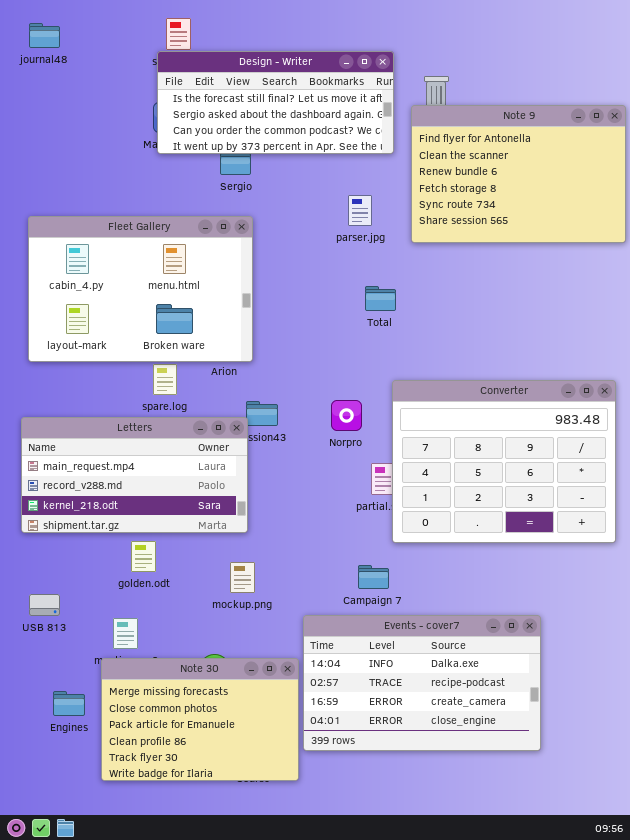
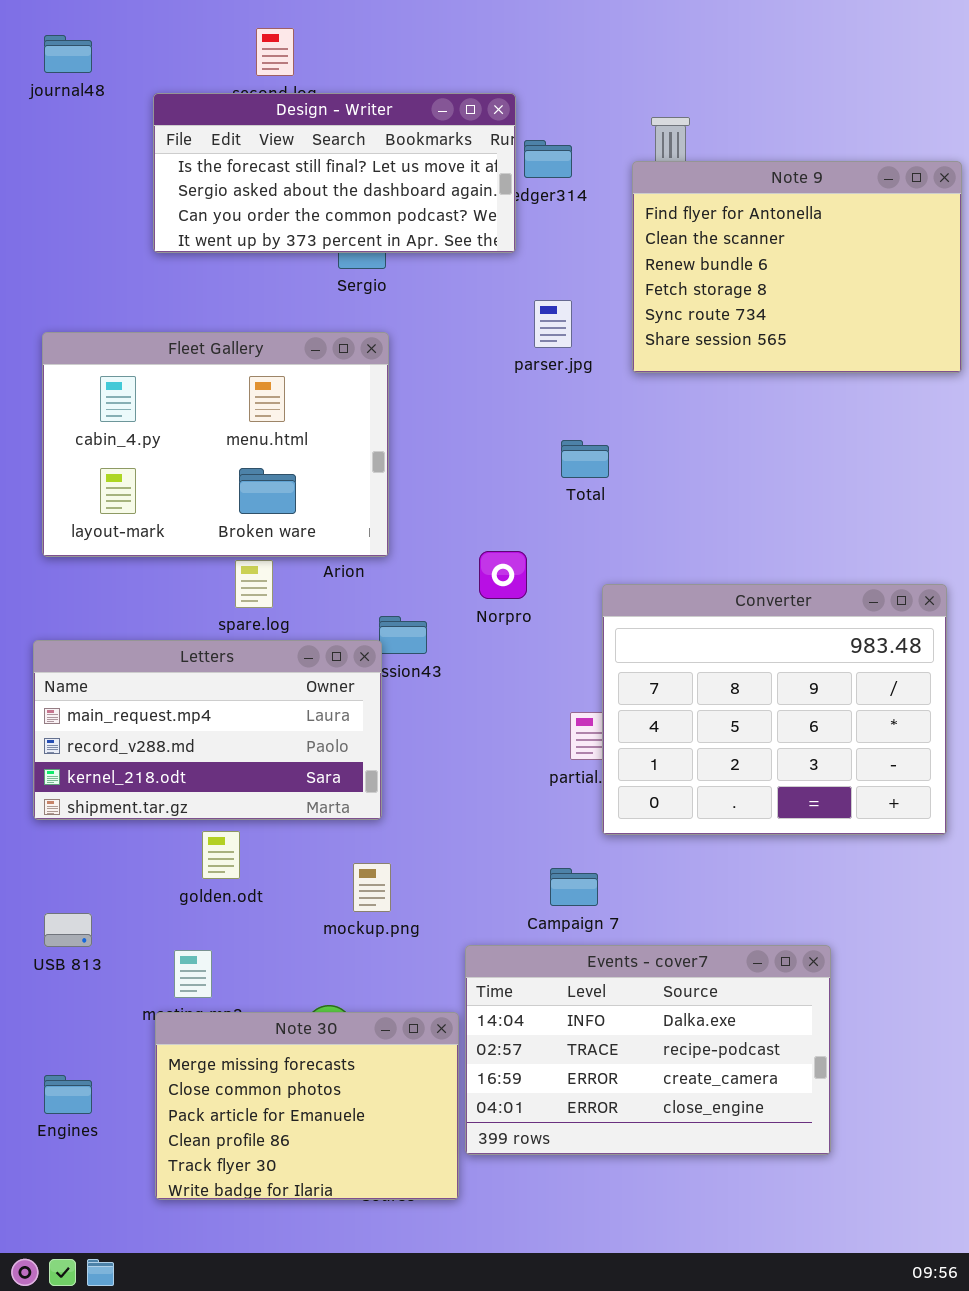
Design - Writer: [157,51,394,154] -> [153,93,516,253], moved
Norpro: [331,400,362,431] -> [479,551,527,599], moved
Engines: [53,691,85,716] -> [44,1075,92,1114], moved

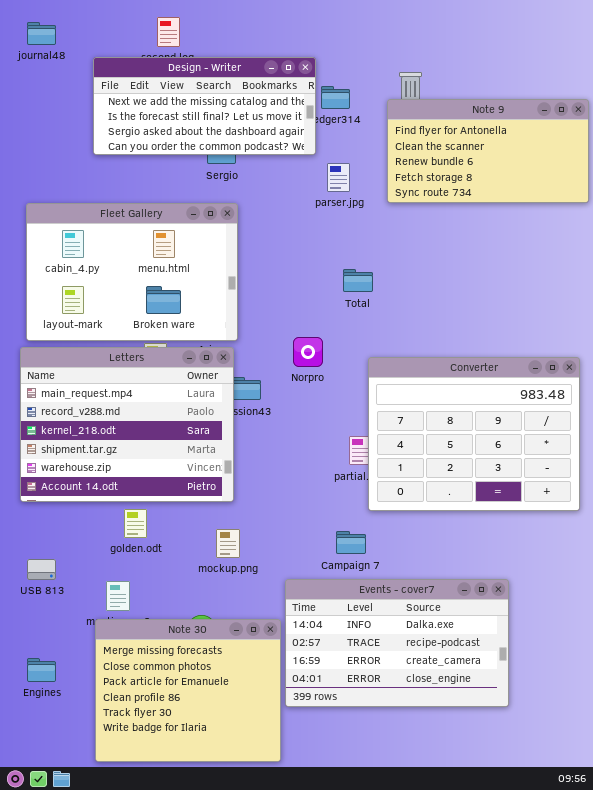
Design - Writer: [153,93,516,253] -> [93,57,316,155], scrolled up 1 row
Note 9: [632,161,962,373] -> [387,99,589,203], resized
parser.jpg: [534,300,572,348] -> [327,163,350,192], moved
Letters: [33,640,382,820] -> [20,347,234,502], resized
Note 30: [155,1012,459,1200] -> [95,619,281,762], resized

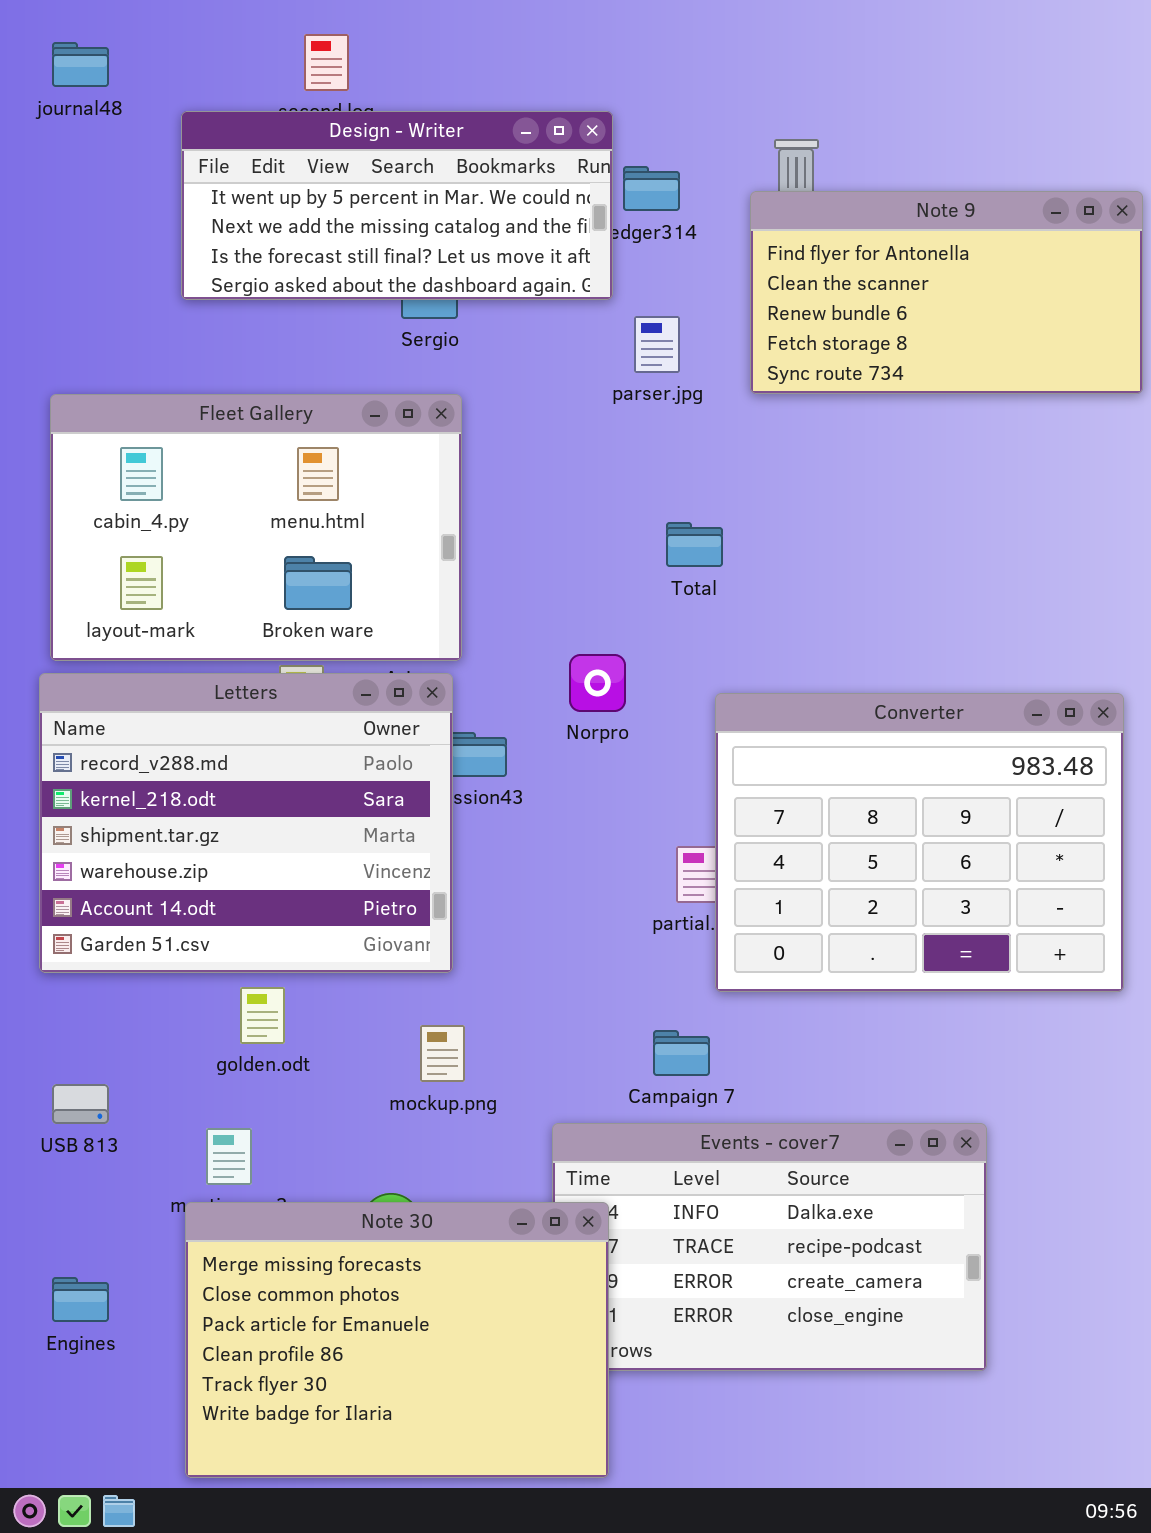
Design - Writer: [93,57,316,155] -> [181,111,613,300], scrolled up 1 row
Letters: [20,347,234,502] -> [39,673,453,973], scrolled down 1 row
Note 30: [95,619,281,762] -> [185,1202,609,1478], resized

